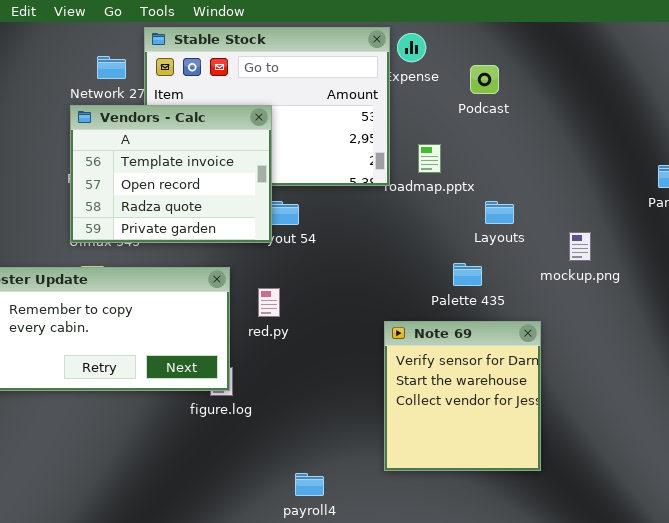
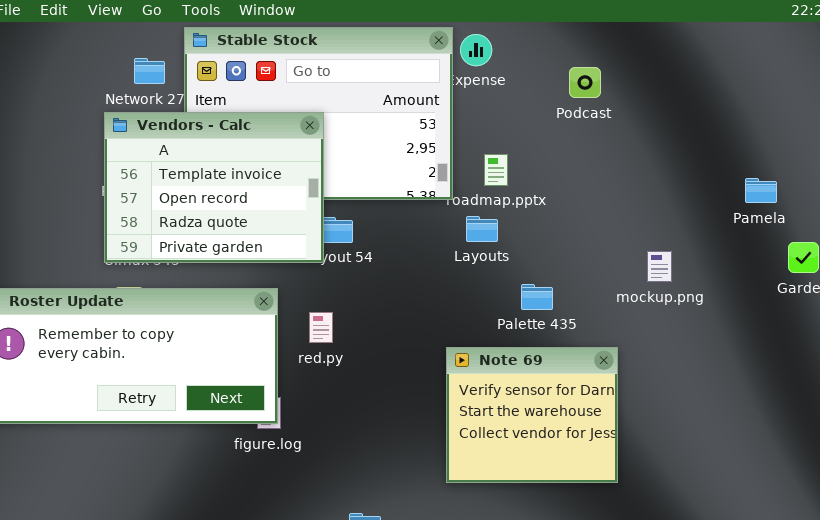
Podcast: [470,65,499,94] -> [569,67,601,98], moved
Layouts: [485,201,514,224] -> [466,216,498,242], moved
Note 69: [384,321,541,471] -> [446,347,618,483], resized

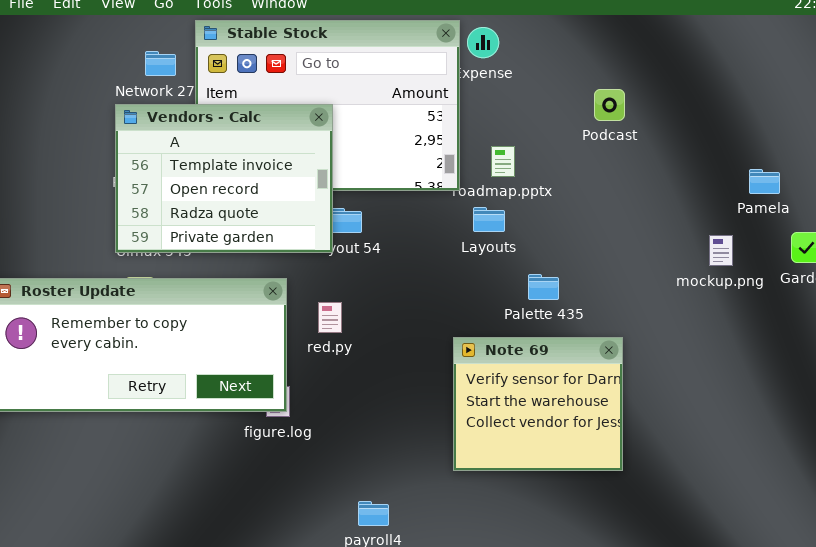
Podcast: [569,67,601,98] -> [594,89,625,121], moved
mockup.png: [647,251,672,282] -> [709,235,733,266], moved

